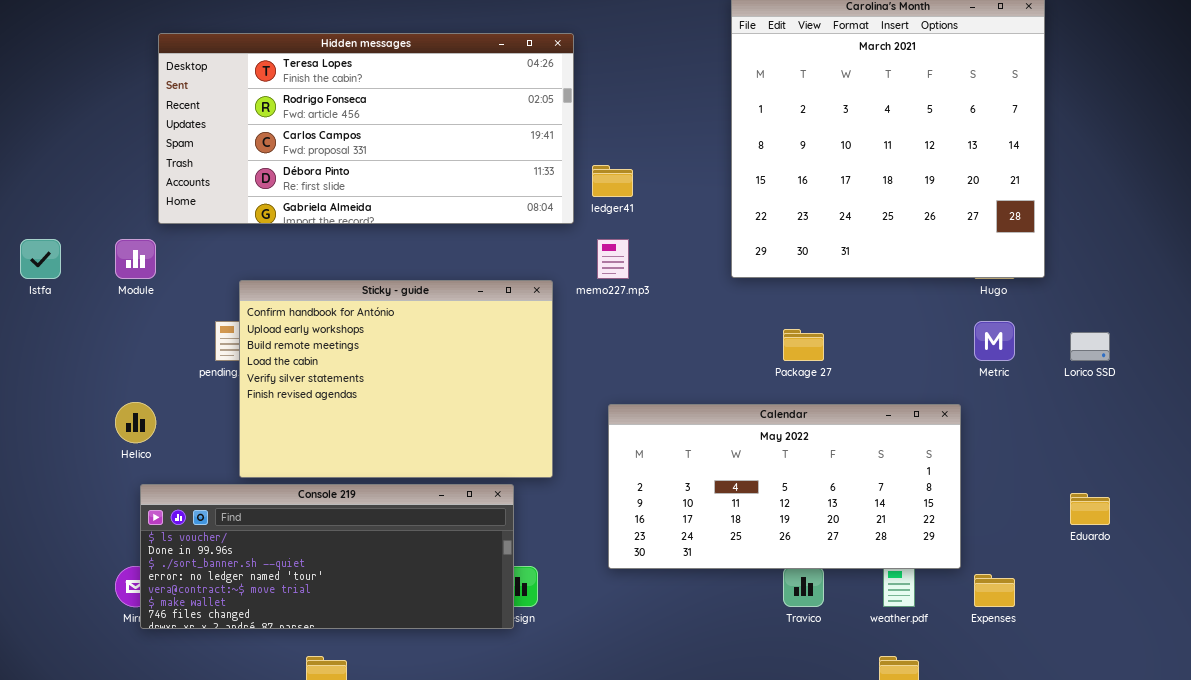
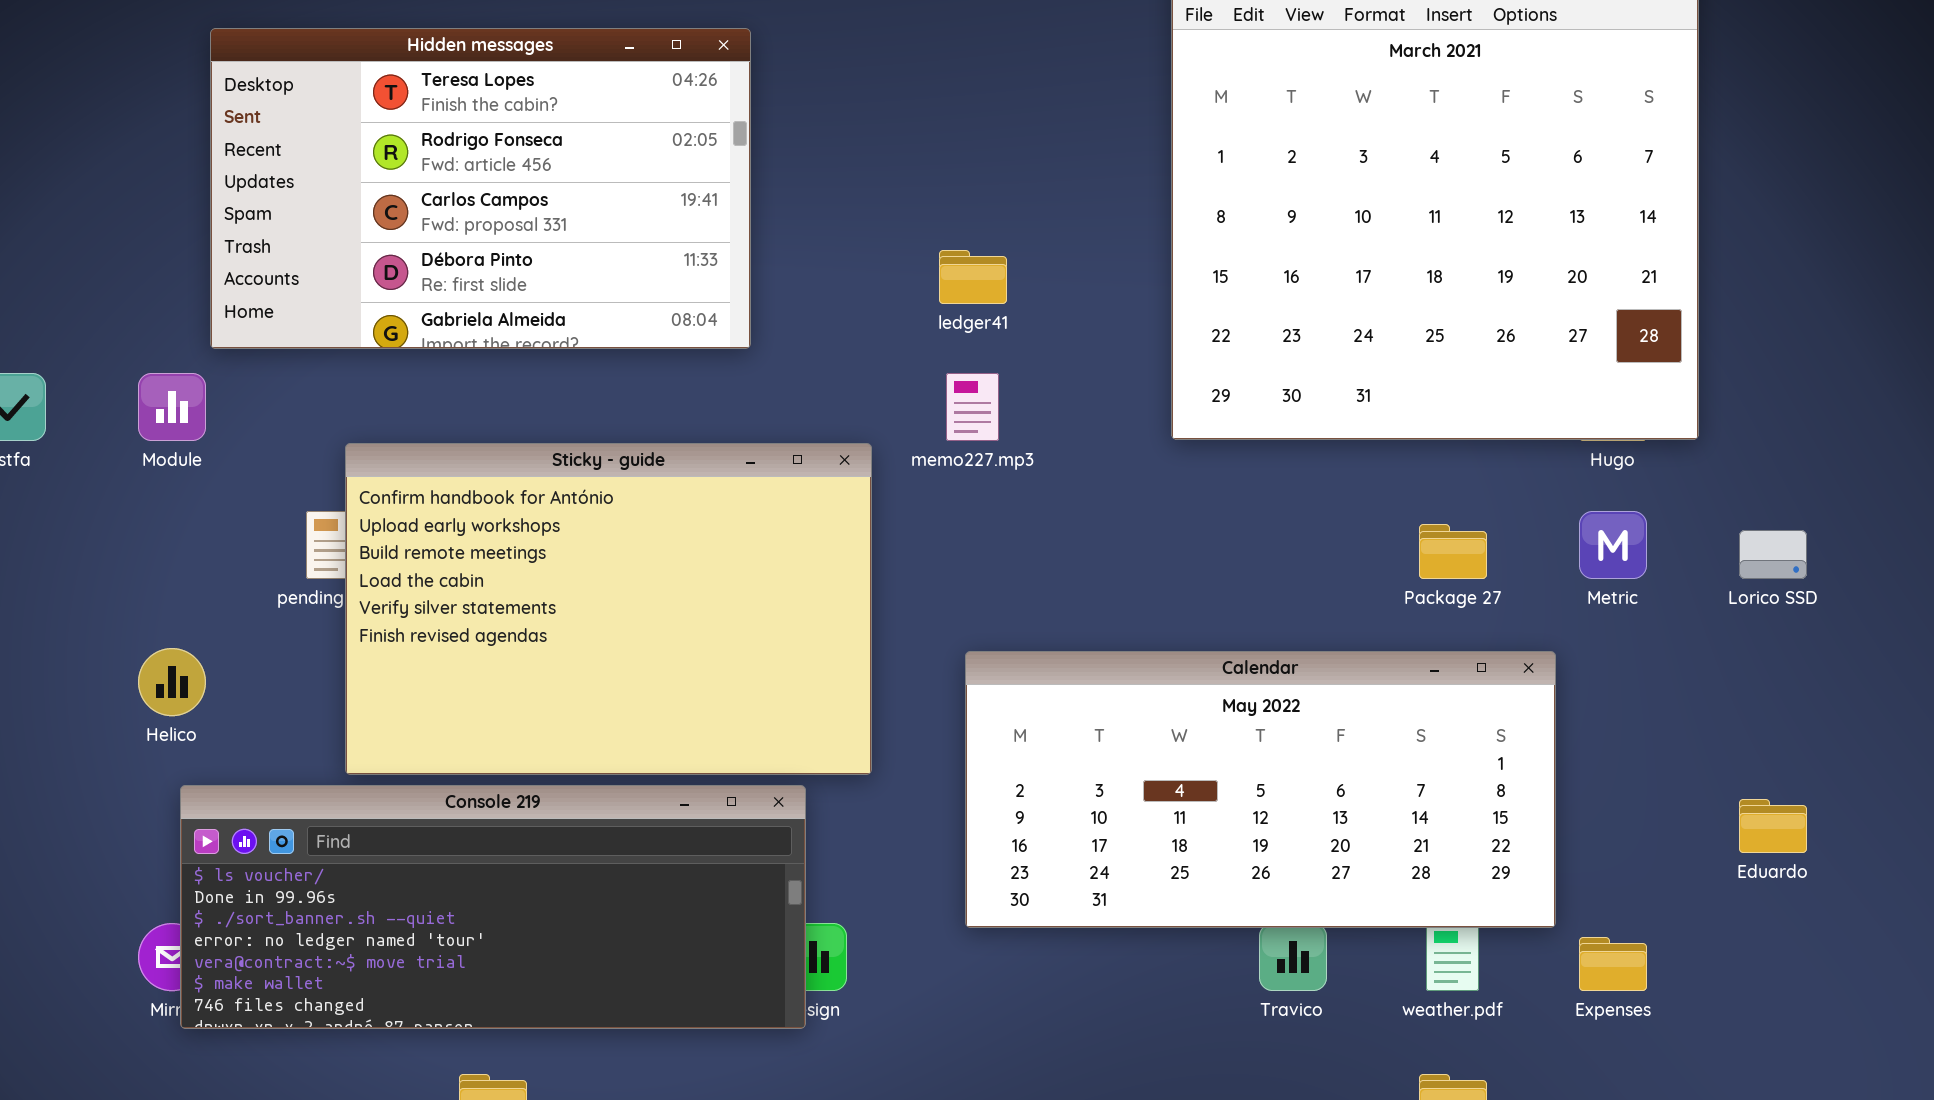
Hidden messages: [158,33,574,224] -> [210,28,751,349], resized
Package 27: [783,329,824,361] -> [1419,524,1487,579], moved

